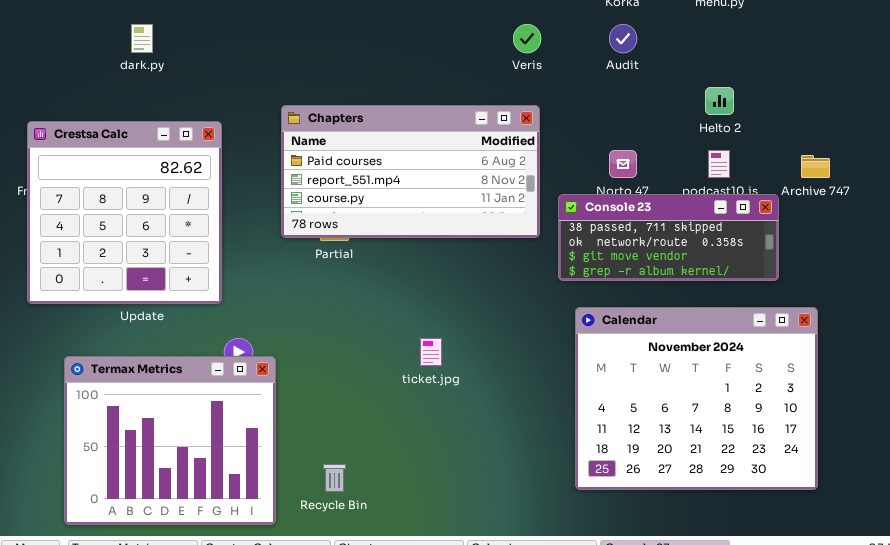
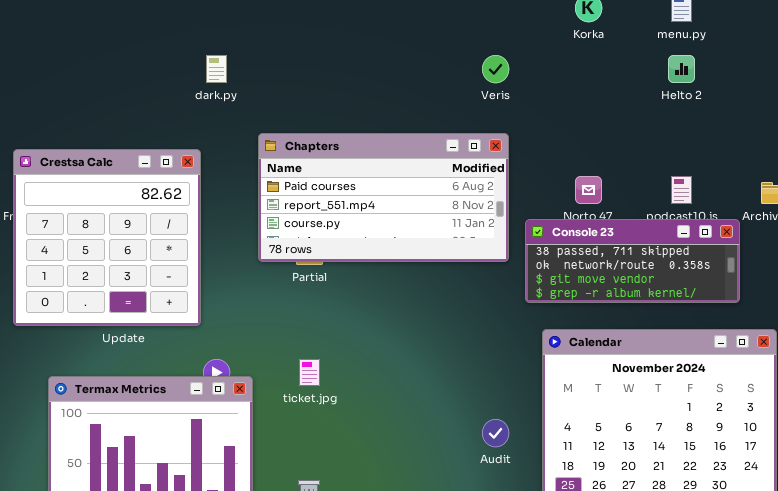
dark.py: [131,24,153,53] -> [206,55,227,83], moved
Audit: [609,24,637,53] -> [482,419,509,447], moved
Helto 2: [705,87,734,115] -> [668,55,695,83], moved
ticket.jpg: [420,338,442,366] -> [299,359,320,386], moved

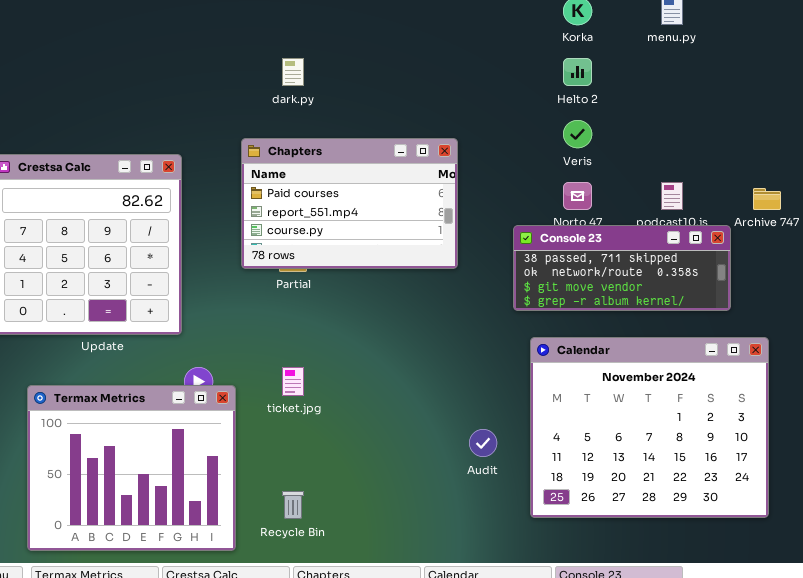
dark.py: [206,55,227,83] -> [282,58,304,86], moved
Veris: [482,55,509,83] -> [563,120,592,148], moved
Helto 2: [668,55,695,83] -> [563,58,592,86], moved
Chapters: [258,133,509,262] -> [241,138,458,269], resized

